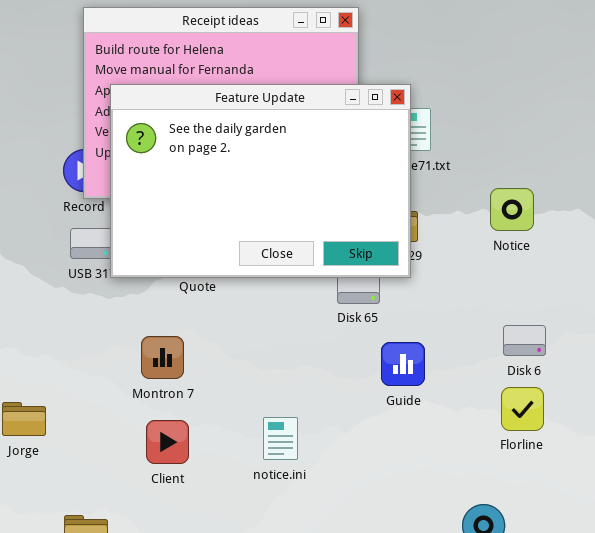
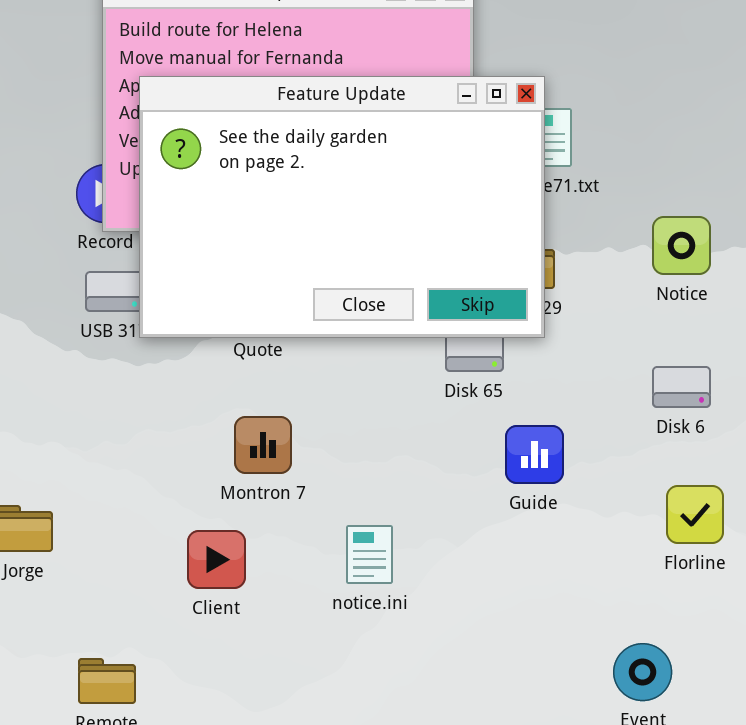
Disk 6: [503,325,546,356] -> [652,366,711,408], moved
Montron 7: [141,336,184,379] -> [234,416,292,474], moved

